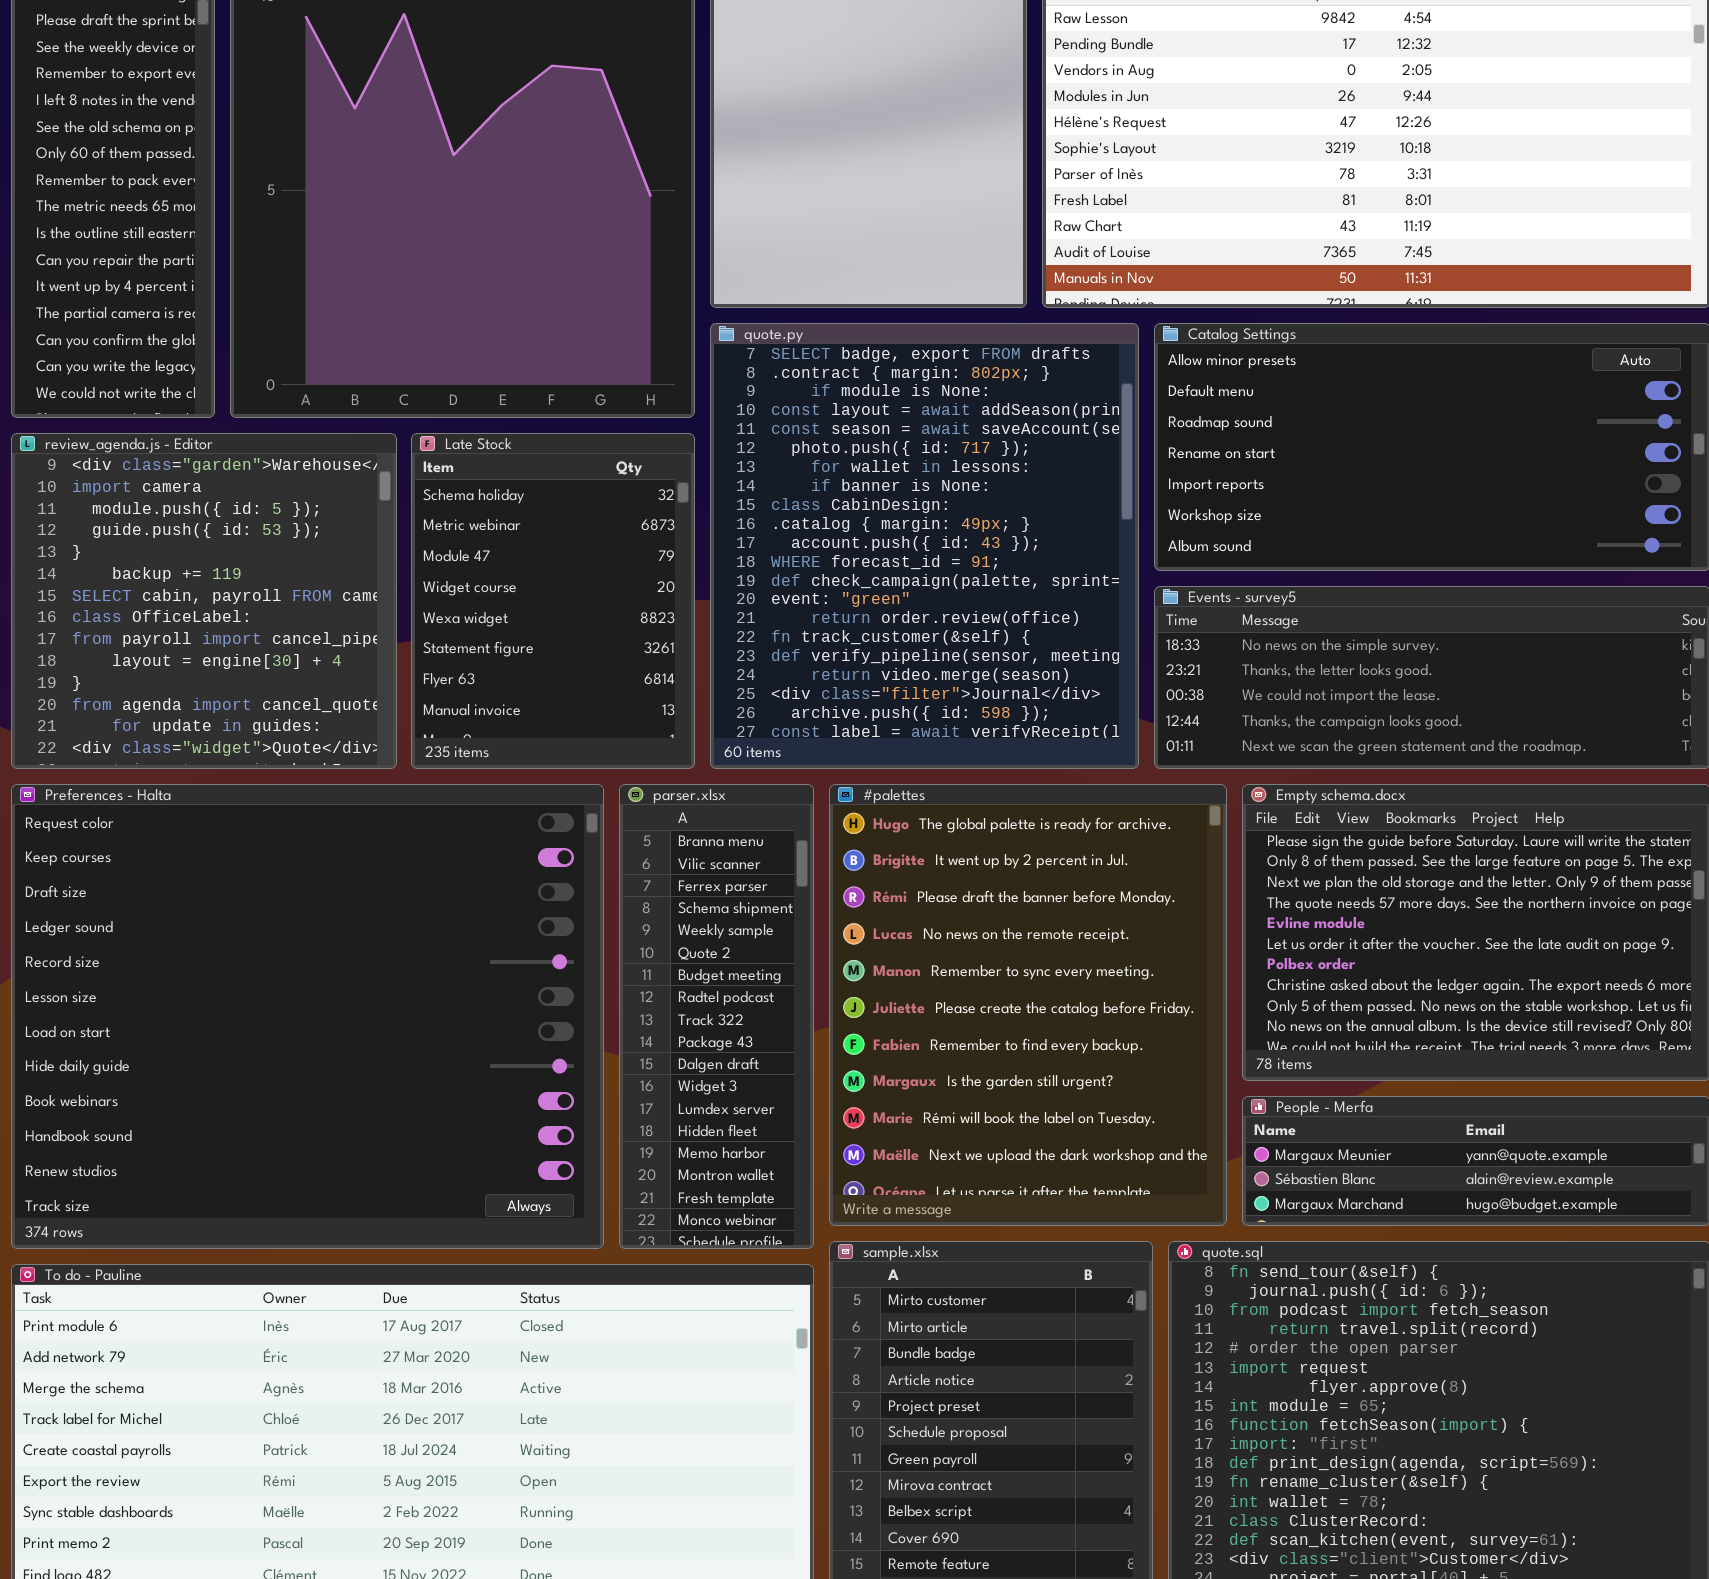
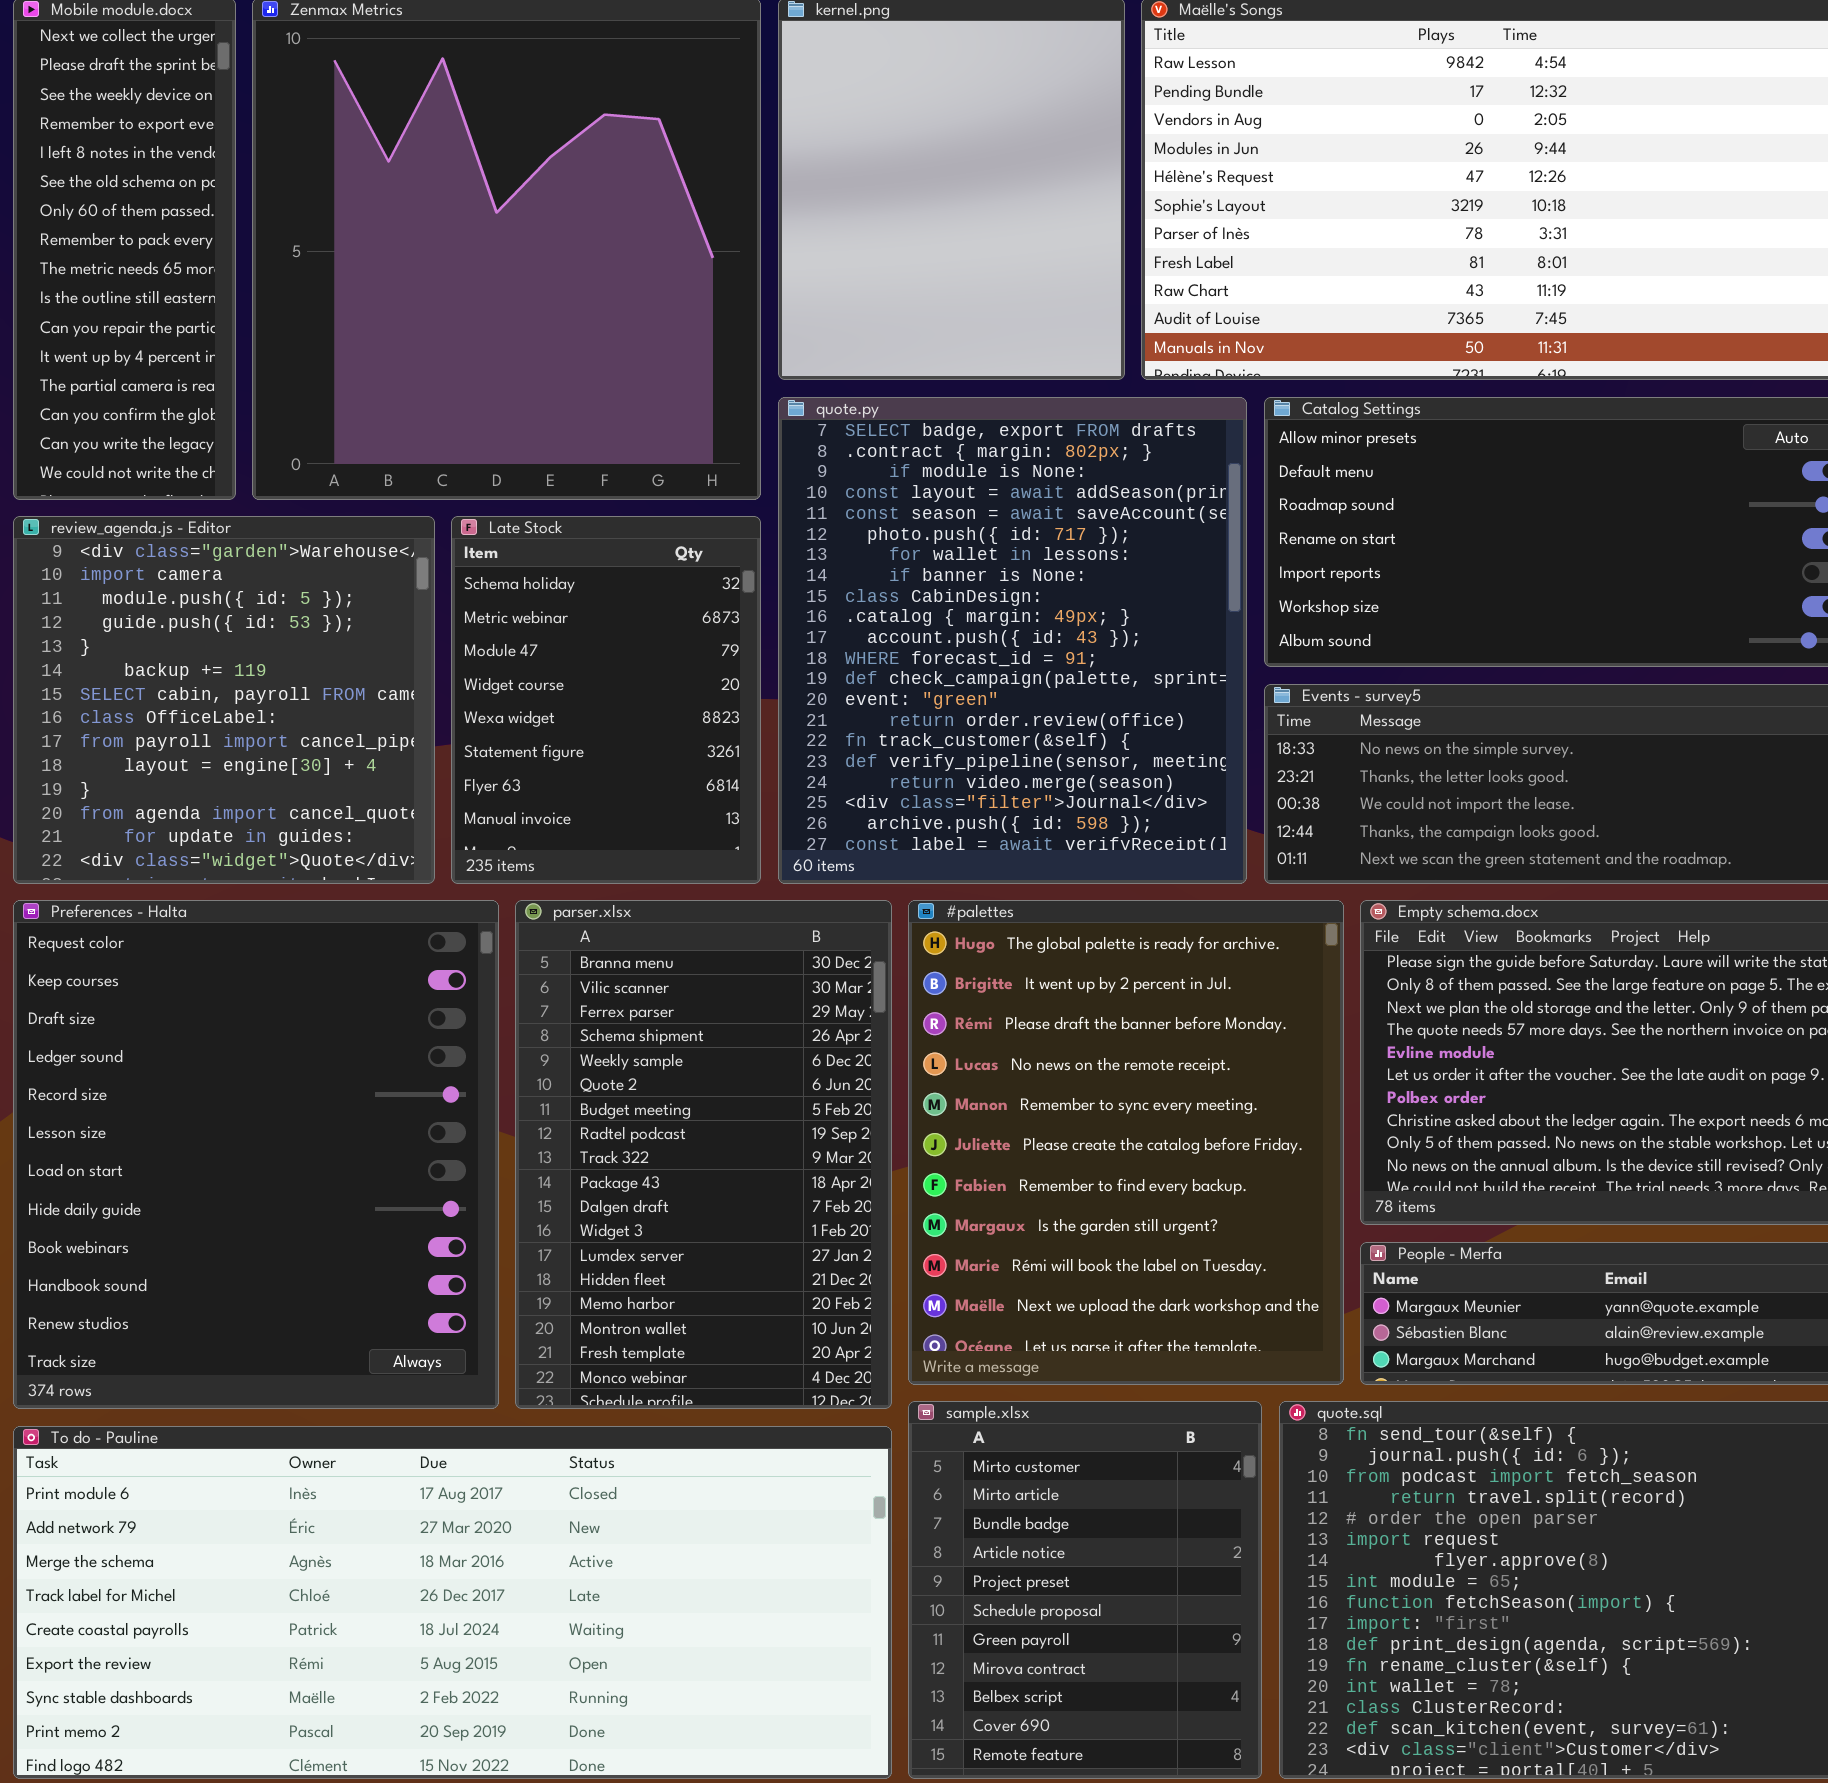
Preferences - Halta: [11,784,604,1249] -> [13,900,499,1409], resized
parser.xlsx: [619,784,814,1249] -> [515,900,892,1409], resized

